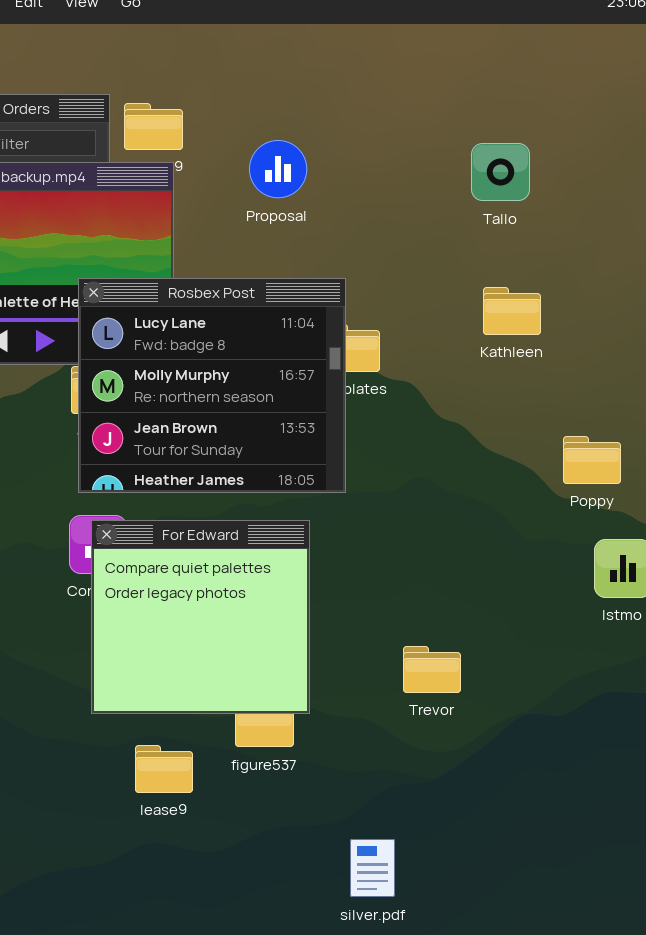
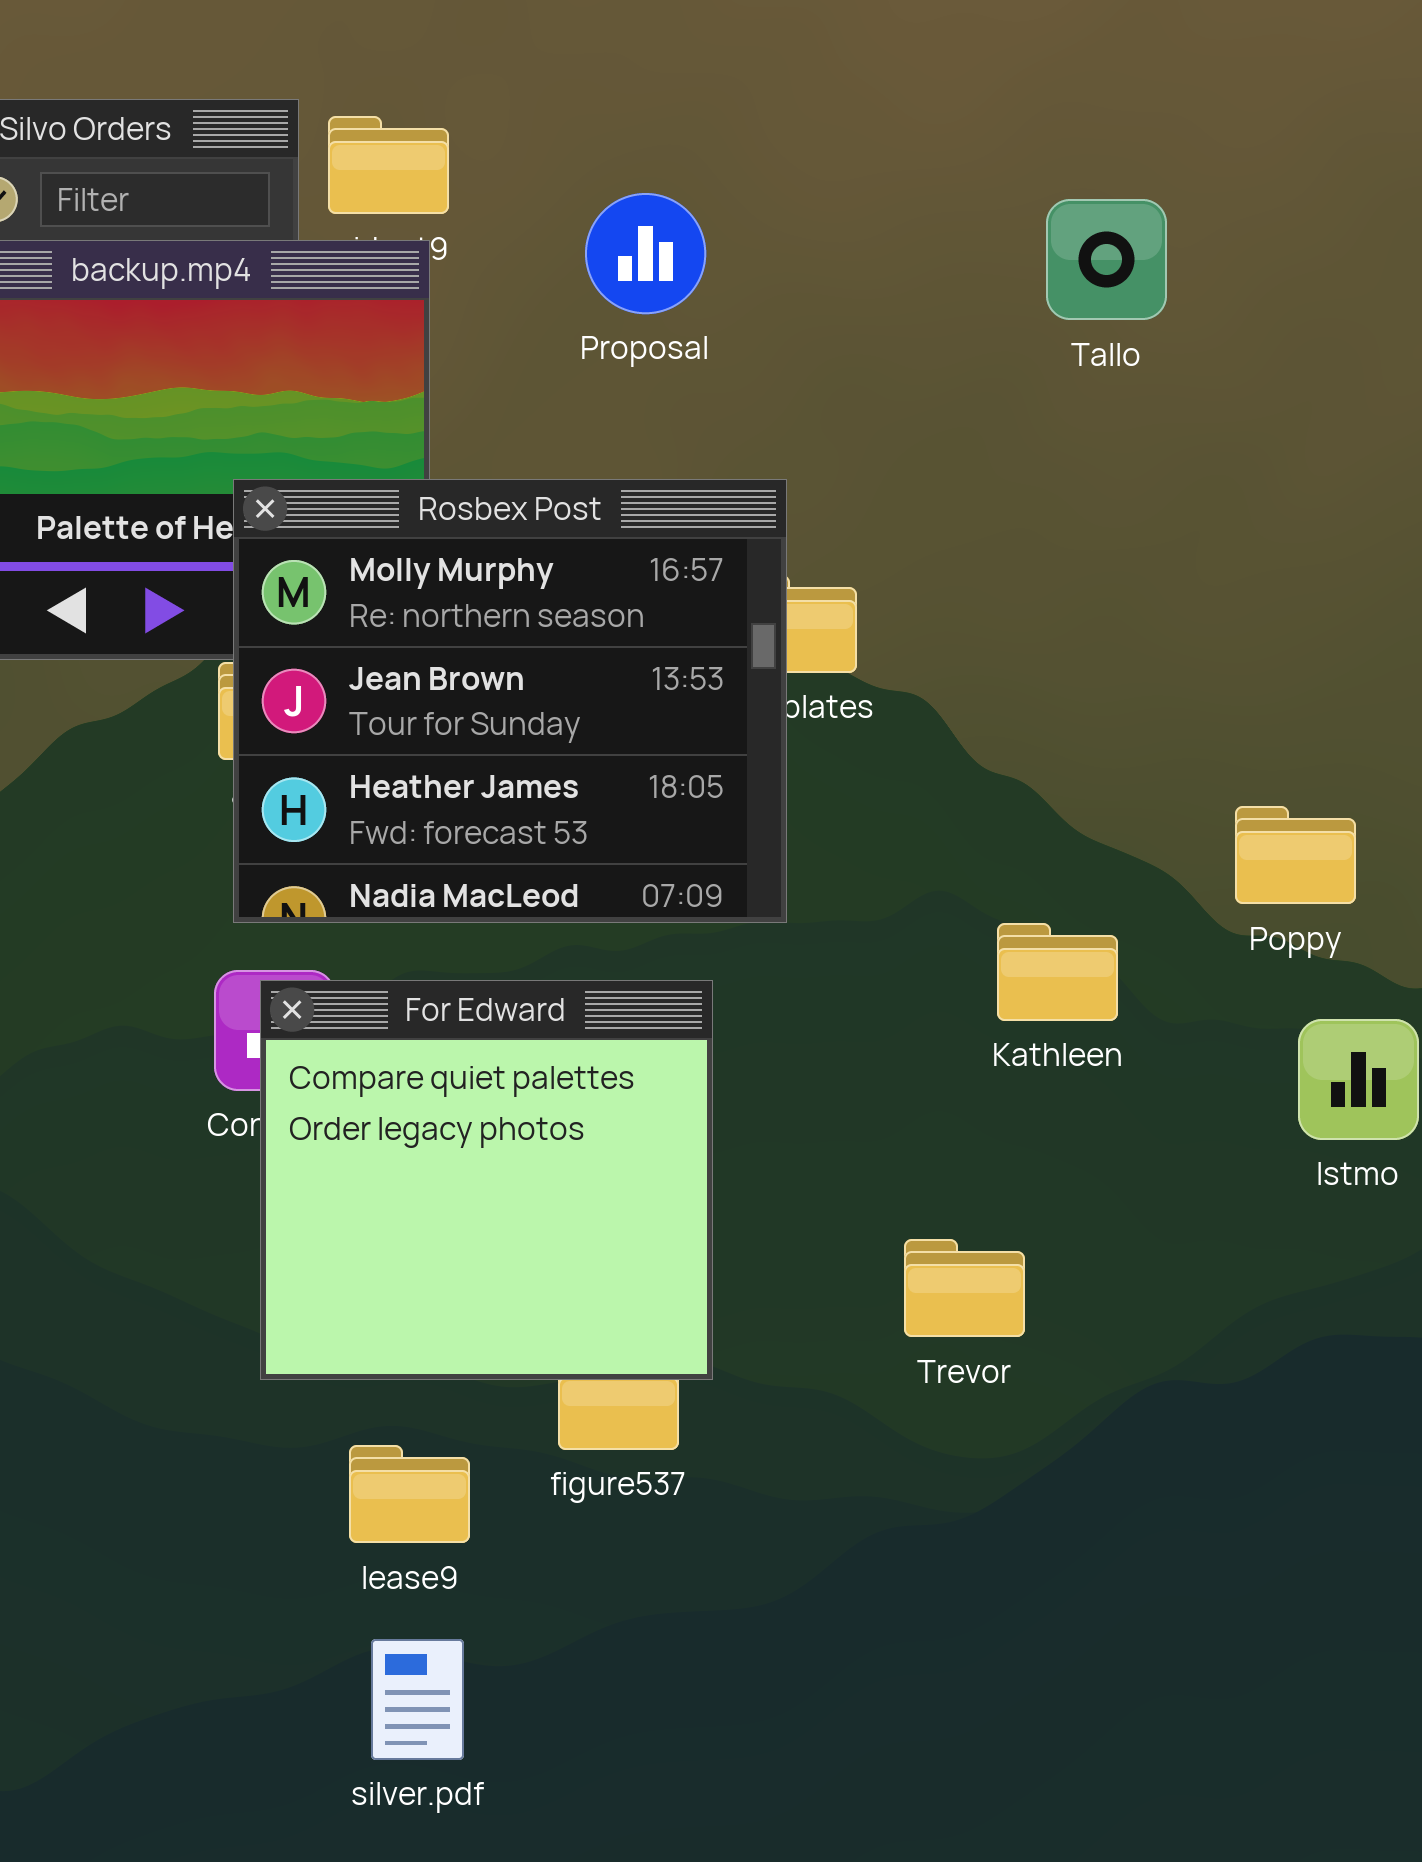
Rosbex Post: [78,278,346,493] -> [233,479,787,923], scrolled down 1 row
Kathleen: [483,287,541,335] -> [997,923,1118,1021], moved
silver.pdf: [350,839,395,897] -> [371,1639,464,1760], moved

